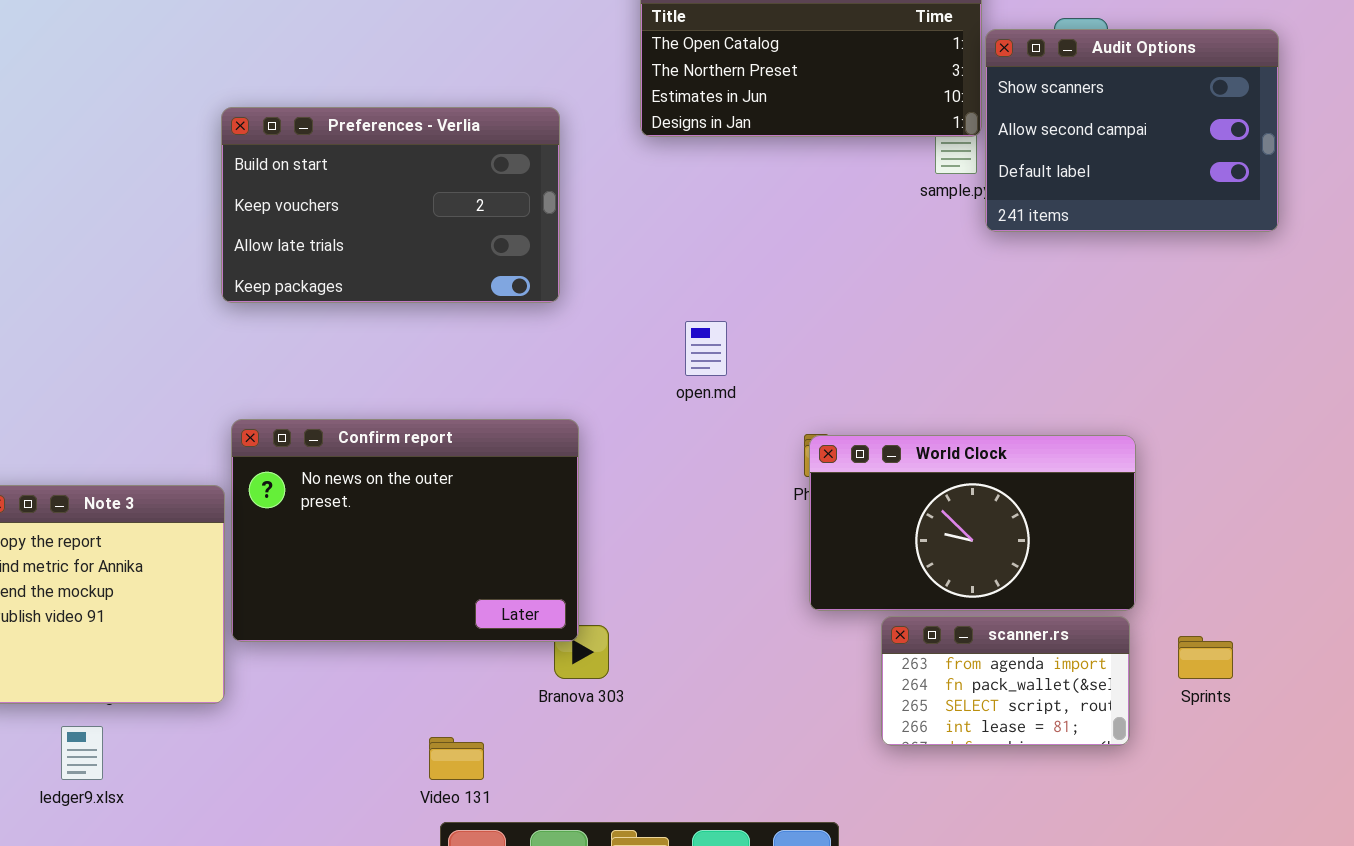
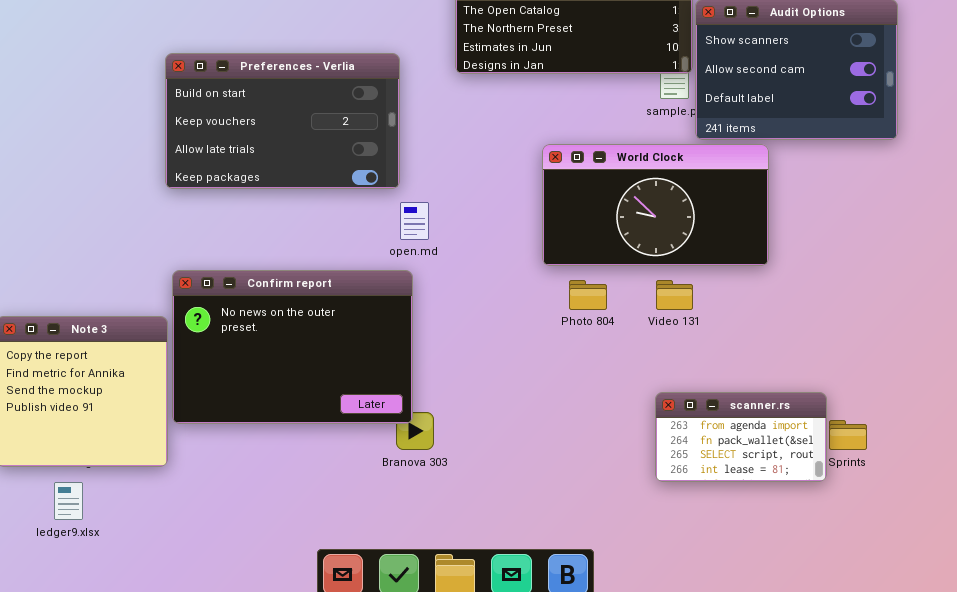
open.md: [685,321,727,376] -> [400,202,429,240], moved
World Clock: [809,435,1136,611] -> [542,144,769,266], moved
scanner.rs: [881,616,1130,746] -> [655,392,827,482], moved
Video 131: [429,737,484,780] -> [656,280,693,310], moved

